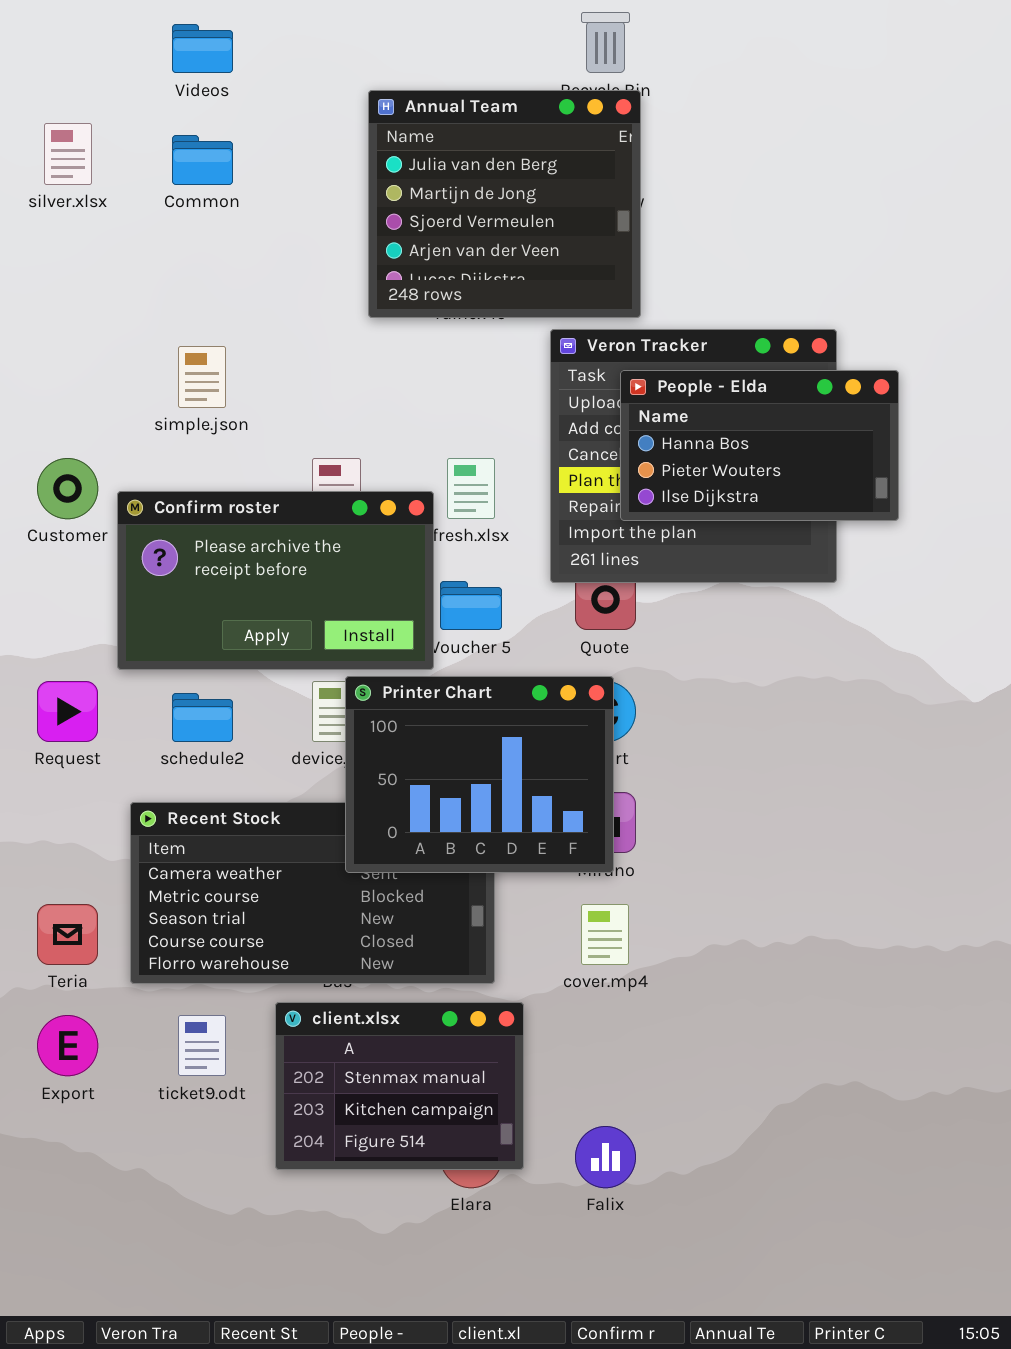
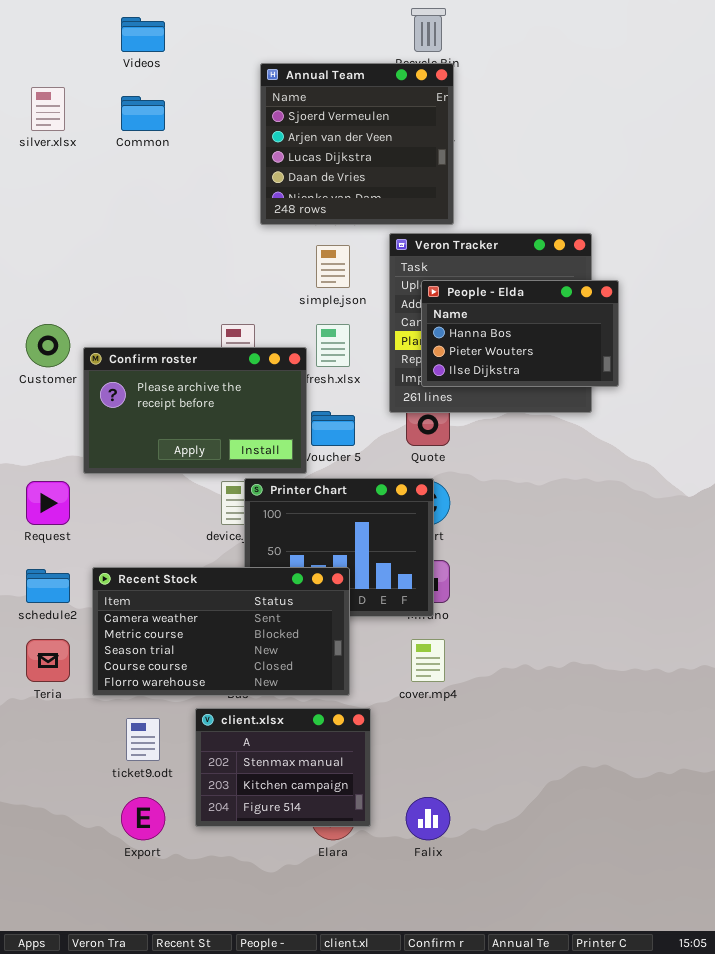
Annual Team: [368,90,641,318] -> [260,63,454,225], scrolled down 2 rows
simple.json: [178,346,226,408] -> [316,245,350,288], moved
People - Elda: [620,370,899,521] -> [421,280,619,387], moved
schedule2: [172,693,233,742] -> [26,569,70,603], moved
Recent Stock: [130,802,495,984] -> [92,567,350,696], raised
Export: [37,1015,98,1076] -> [121,797,165,840], moved

